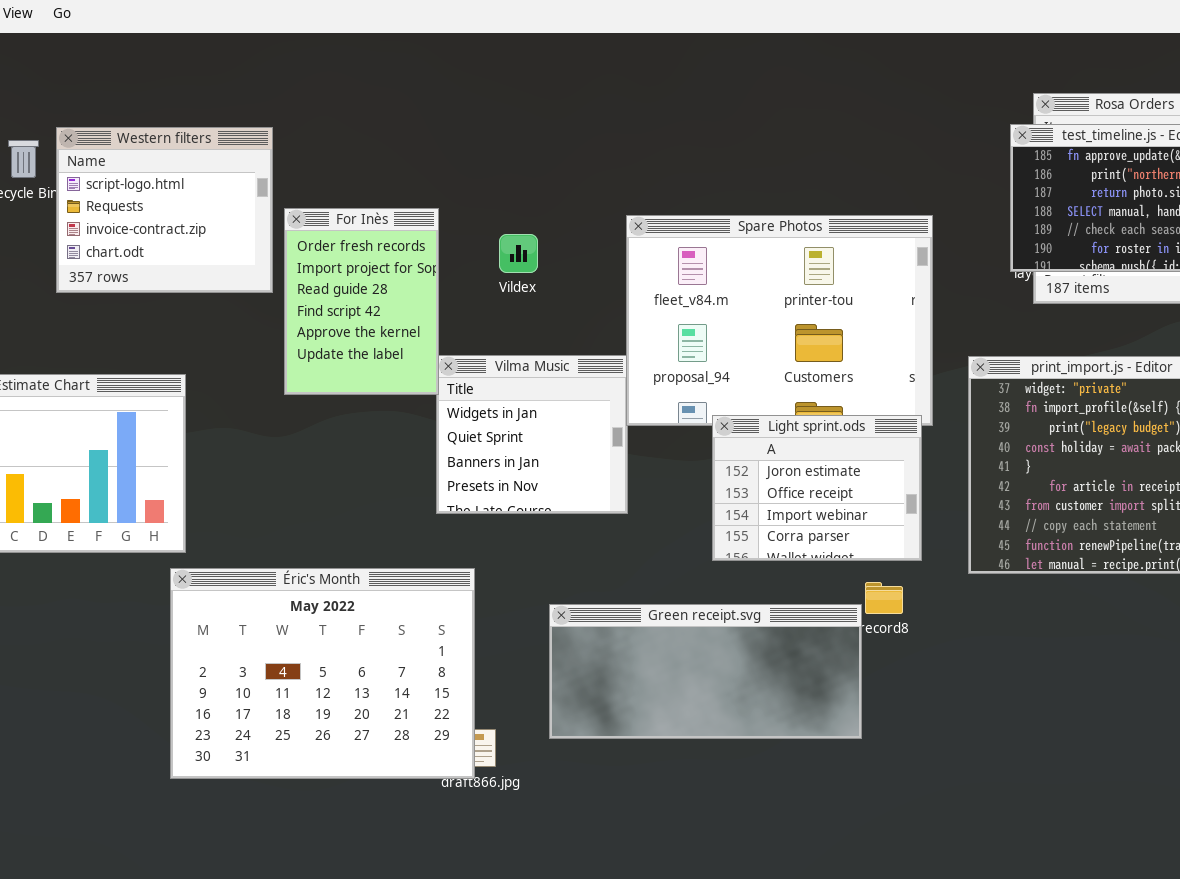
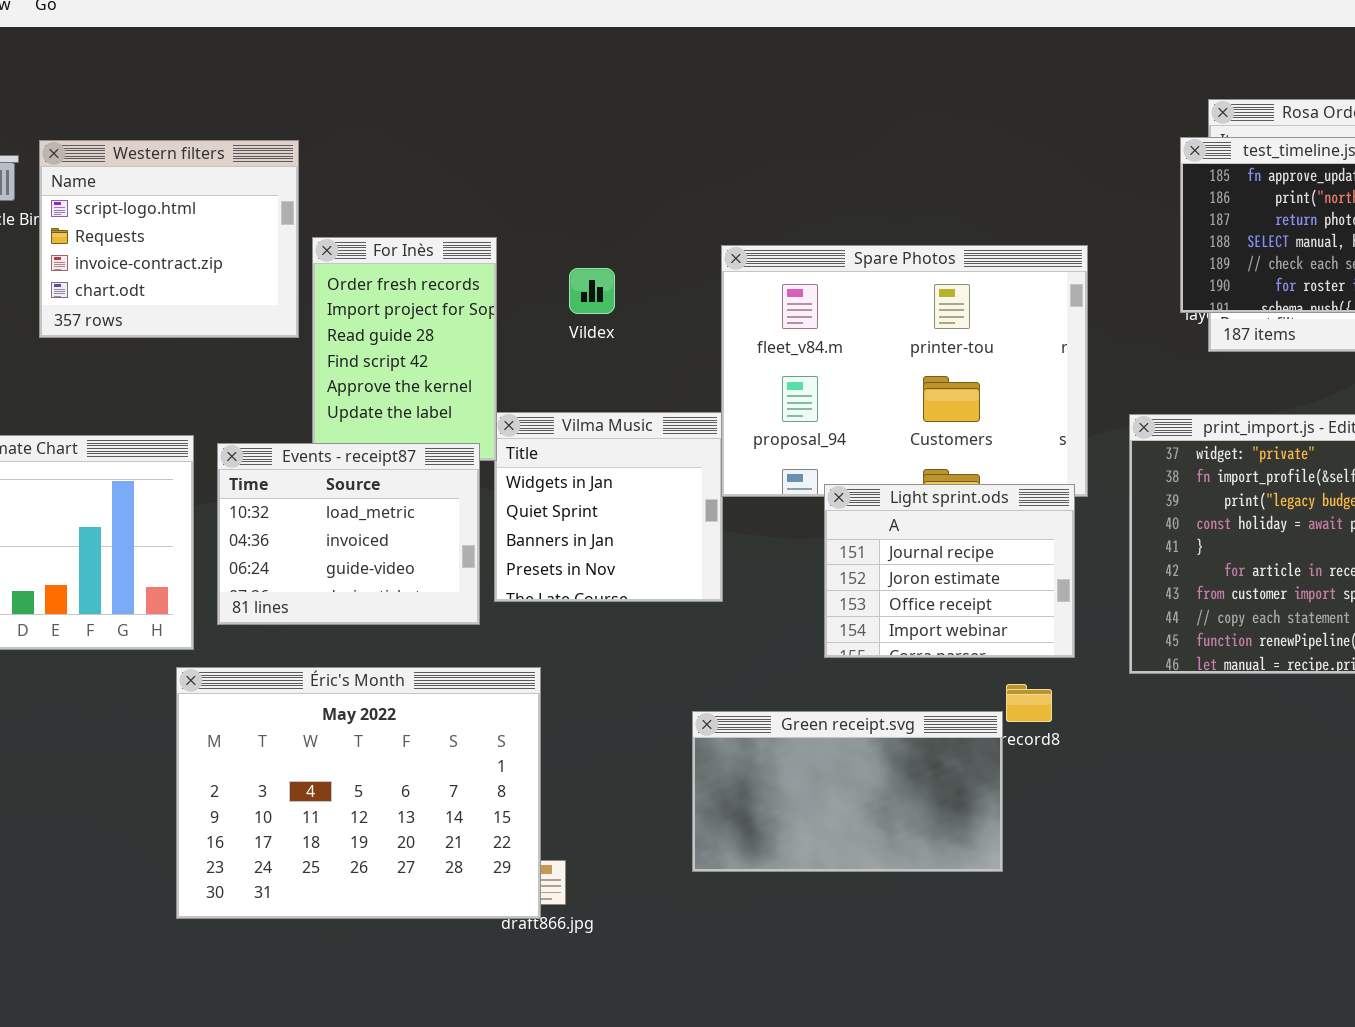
Events - receipt87: none -> [217,443,480,625], opened
Light sprint.ods: [712,415,922,561] -> [824,484,1075,658], scrolled up 1 row
Green receipt.svg: [549,604,862,739] -> [692,711,1003,872], resized

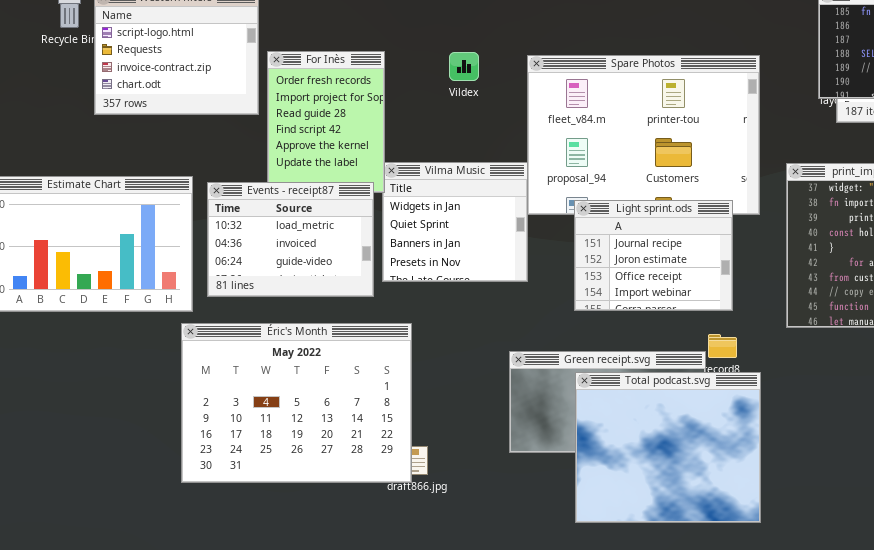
Vildex: [569,268,615,314] -> [449,52,479,81], moved
Light sprint.ods: [824,484,1075,658] -> [574,200,733,311], moved
Total podcast.svg: none -> [575,372,761,523], opened

